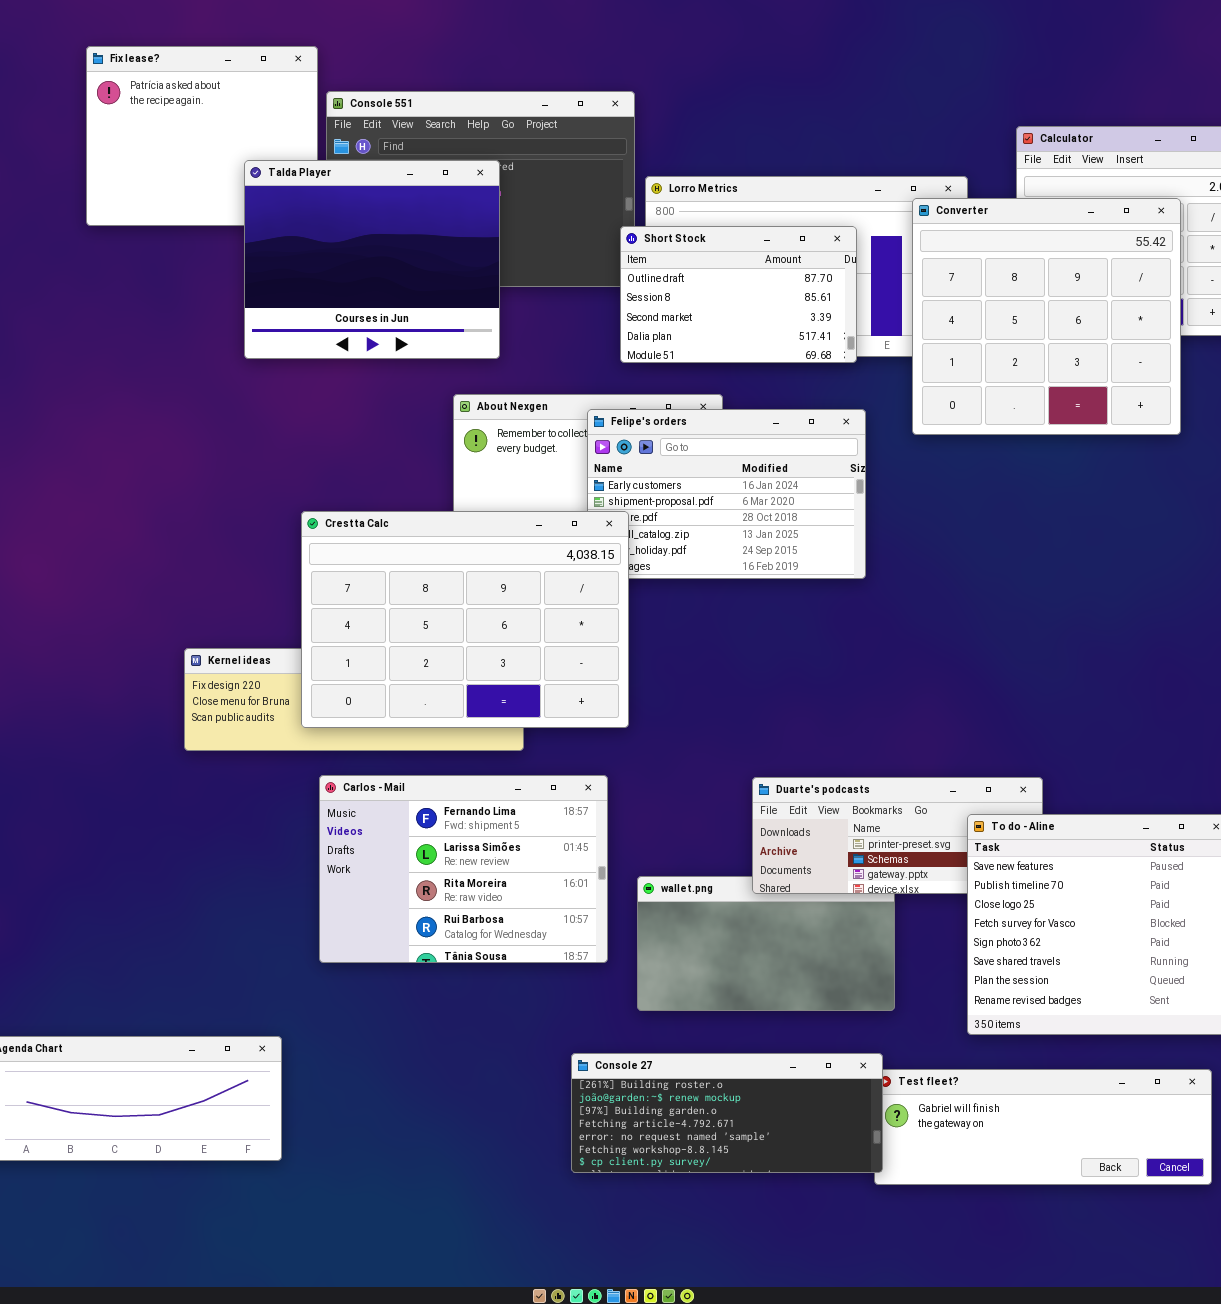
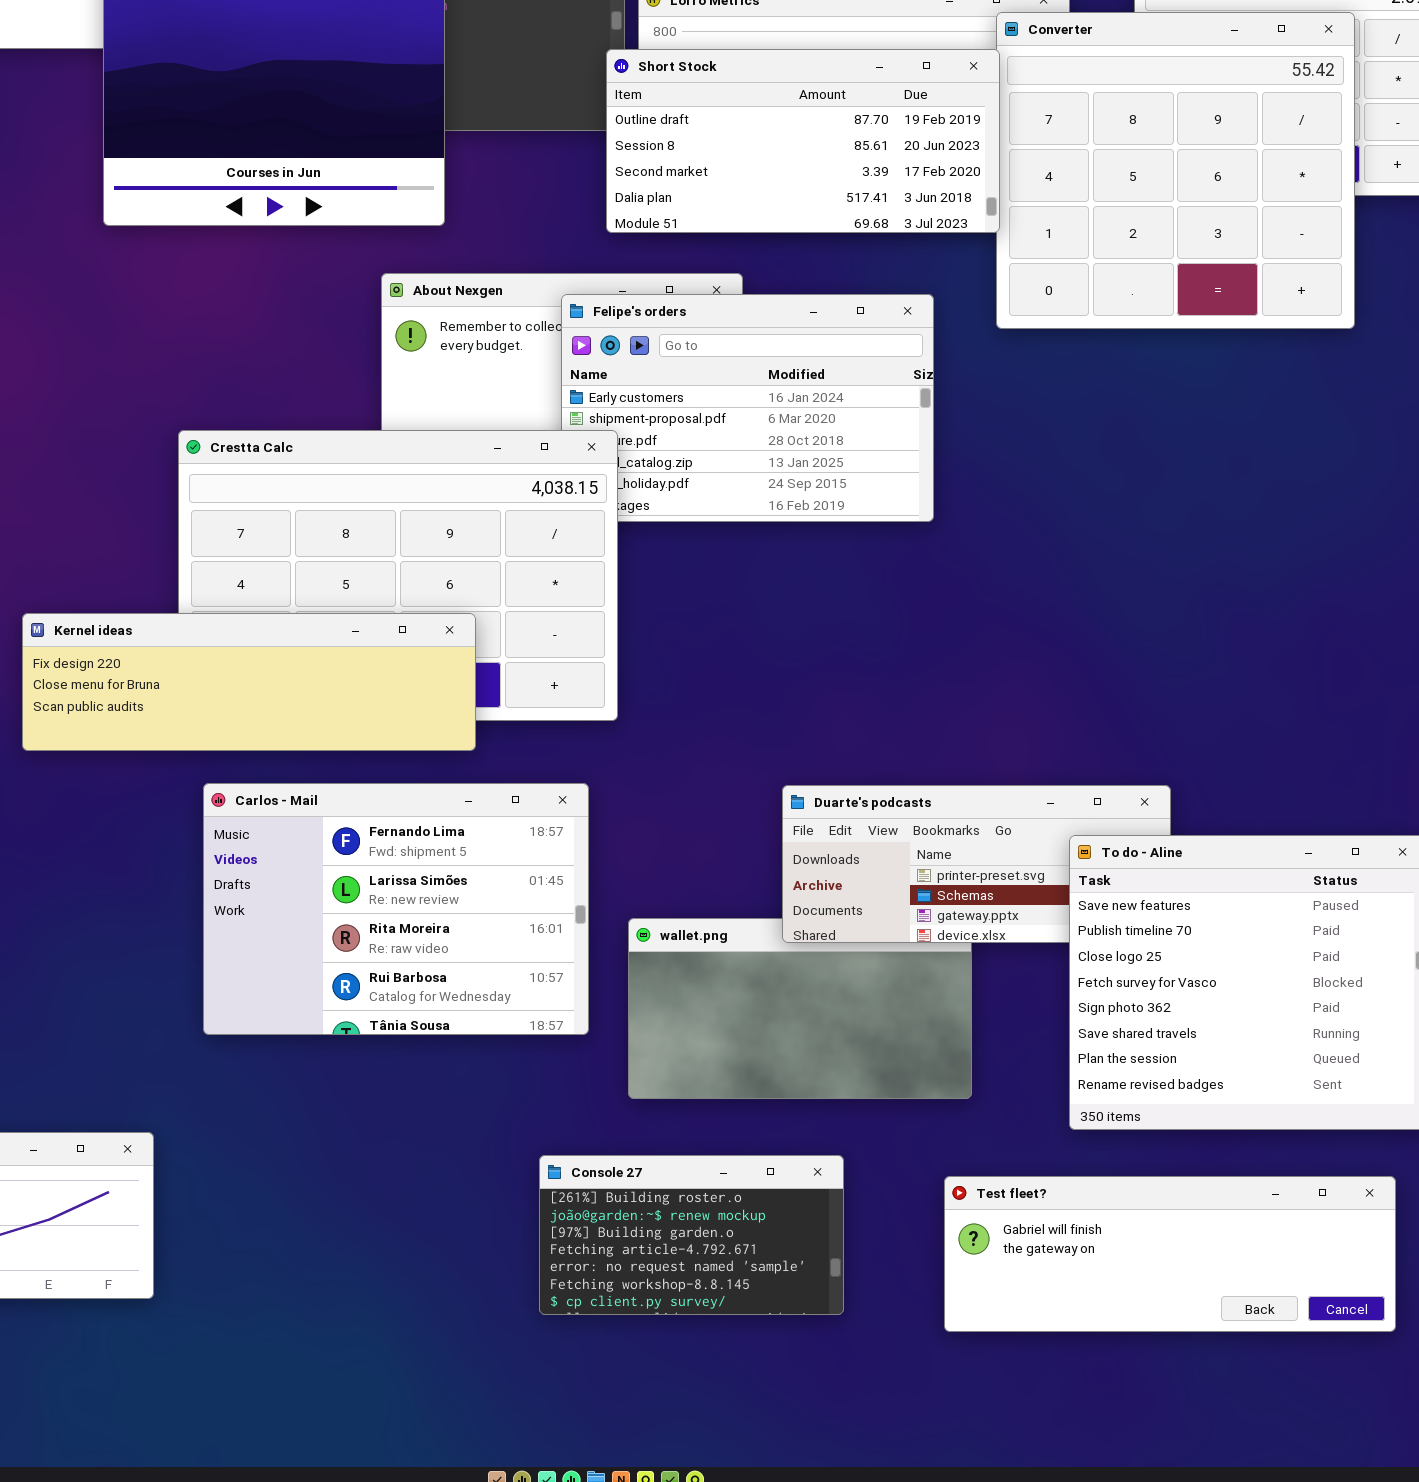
Short Stock: [620,226,857,363] -> [606,49,1000,233], resized
Kernel ideas: [184,648,524,751] -> [22,613,476,751], raised
Console 27: [571,1053,883,1173] -> [539,1155,844,1315], resized

